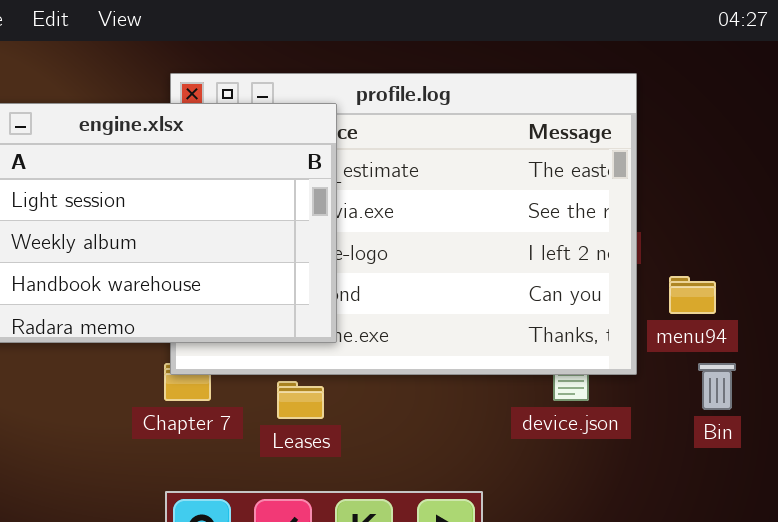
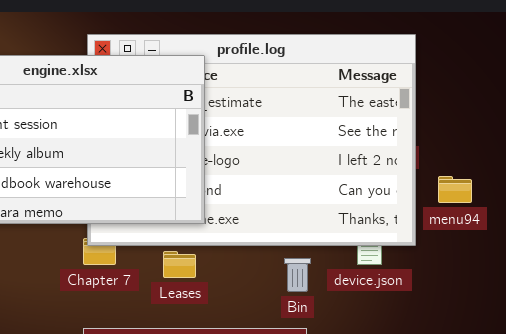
Bin: [698,363,736,410] -> [284,258,311,292], moved

